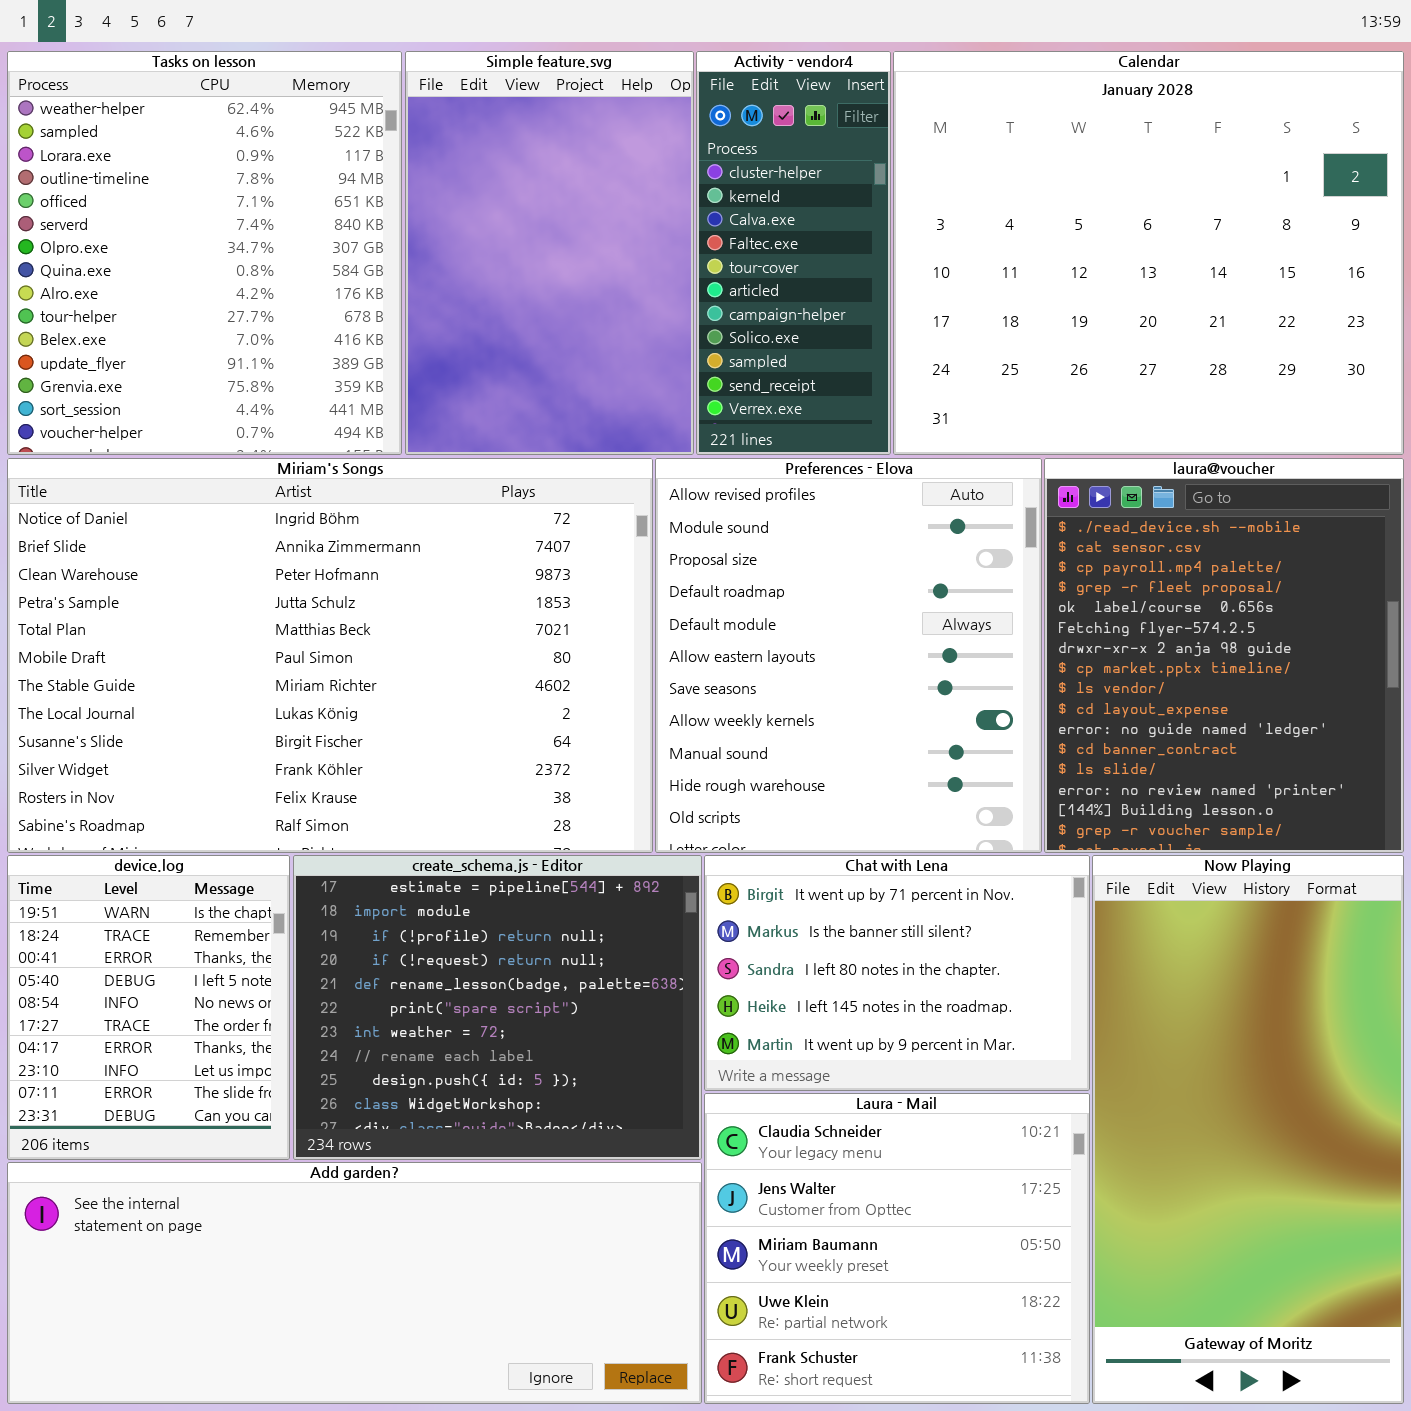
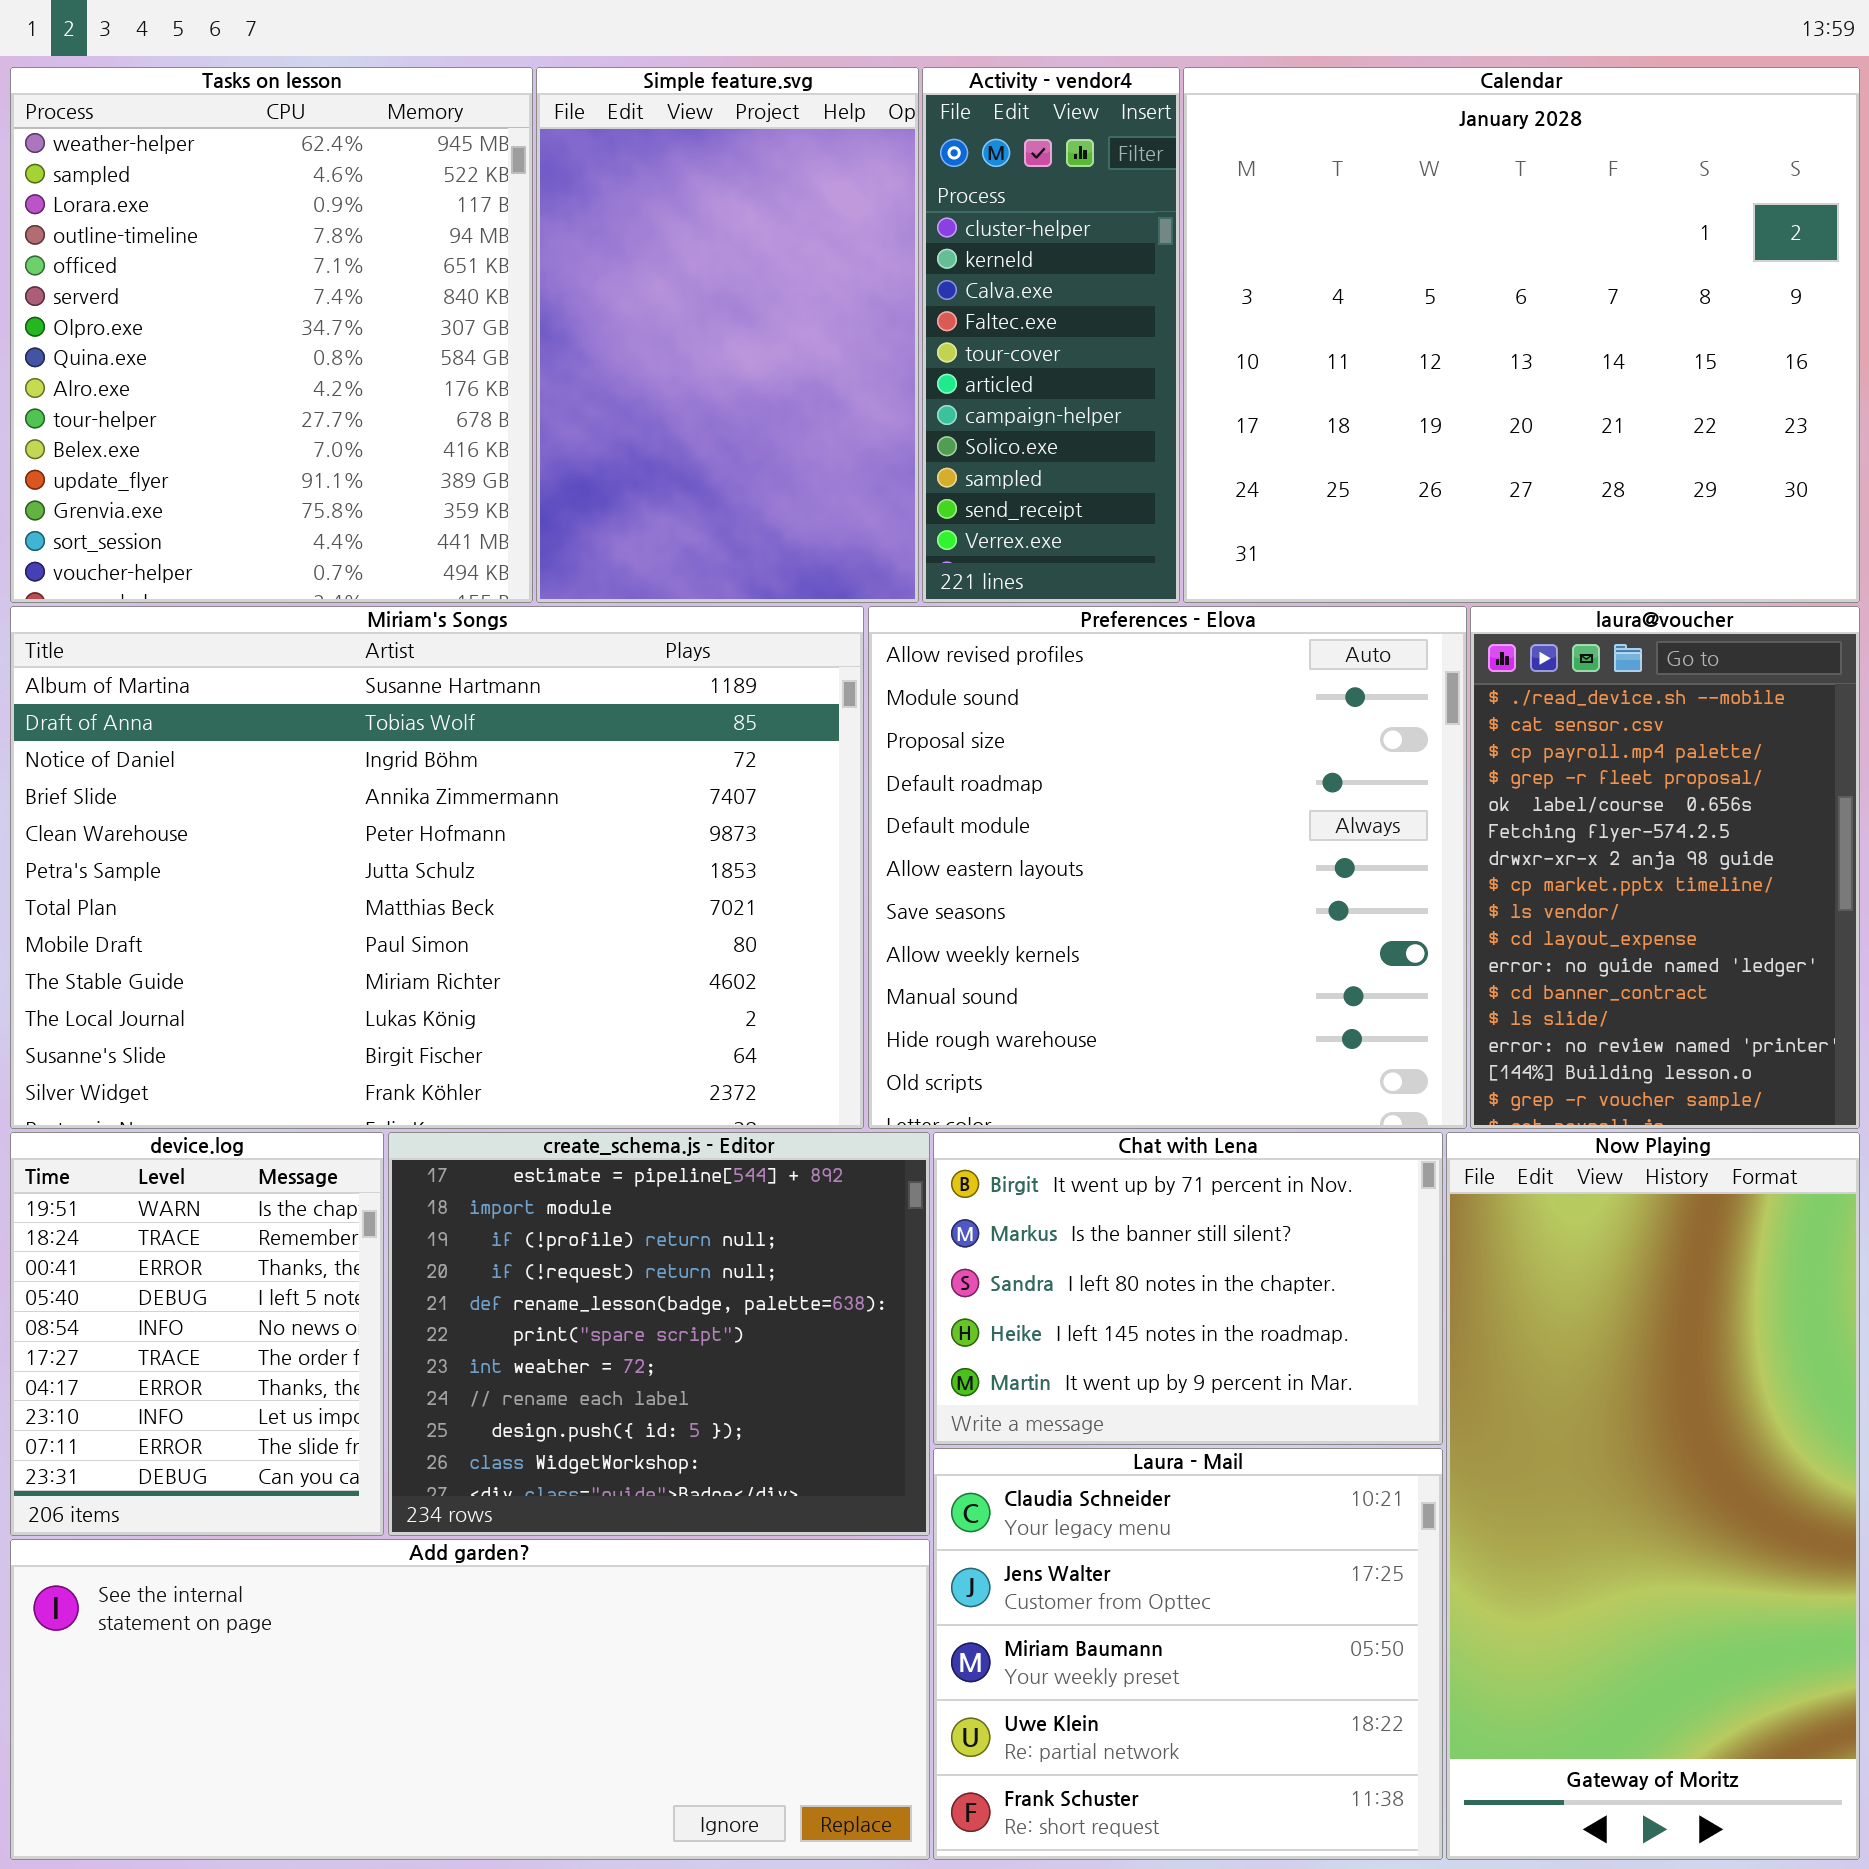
Miriam's Songs: [7,458,653,853] -> [10,606,864,1129], scrolled up 2 rows
Preferences - Elova: [655,458,1042,853] -> [868,606,1467,1129], resized
laura@voucher: [1044,458,1404,853] -> [1470,606,1860,1129], resized

